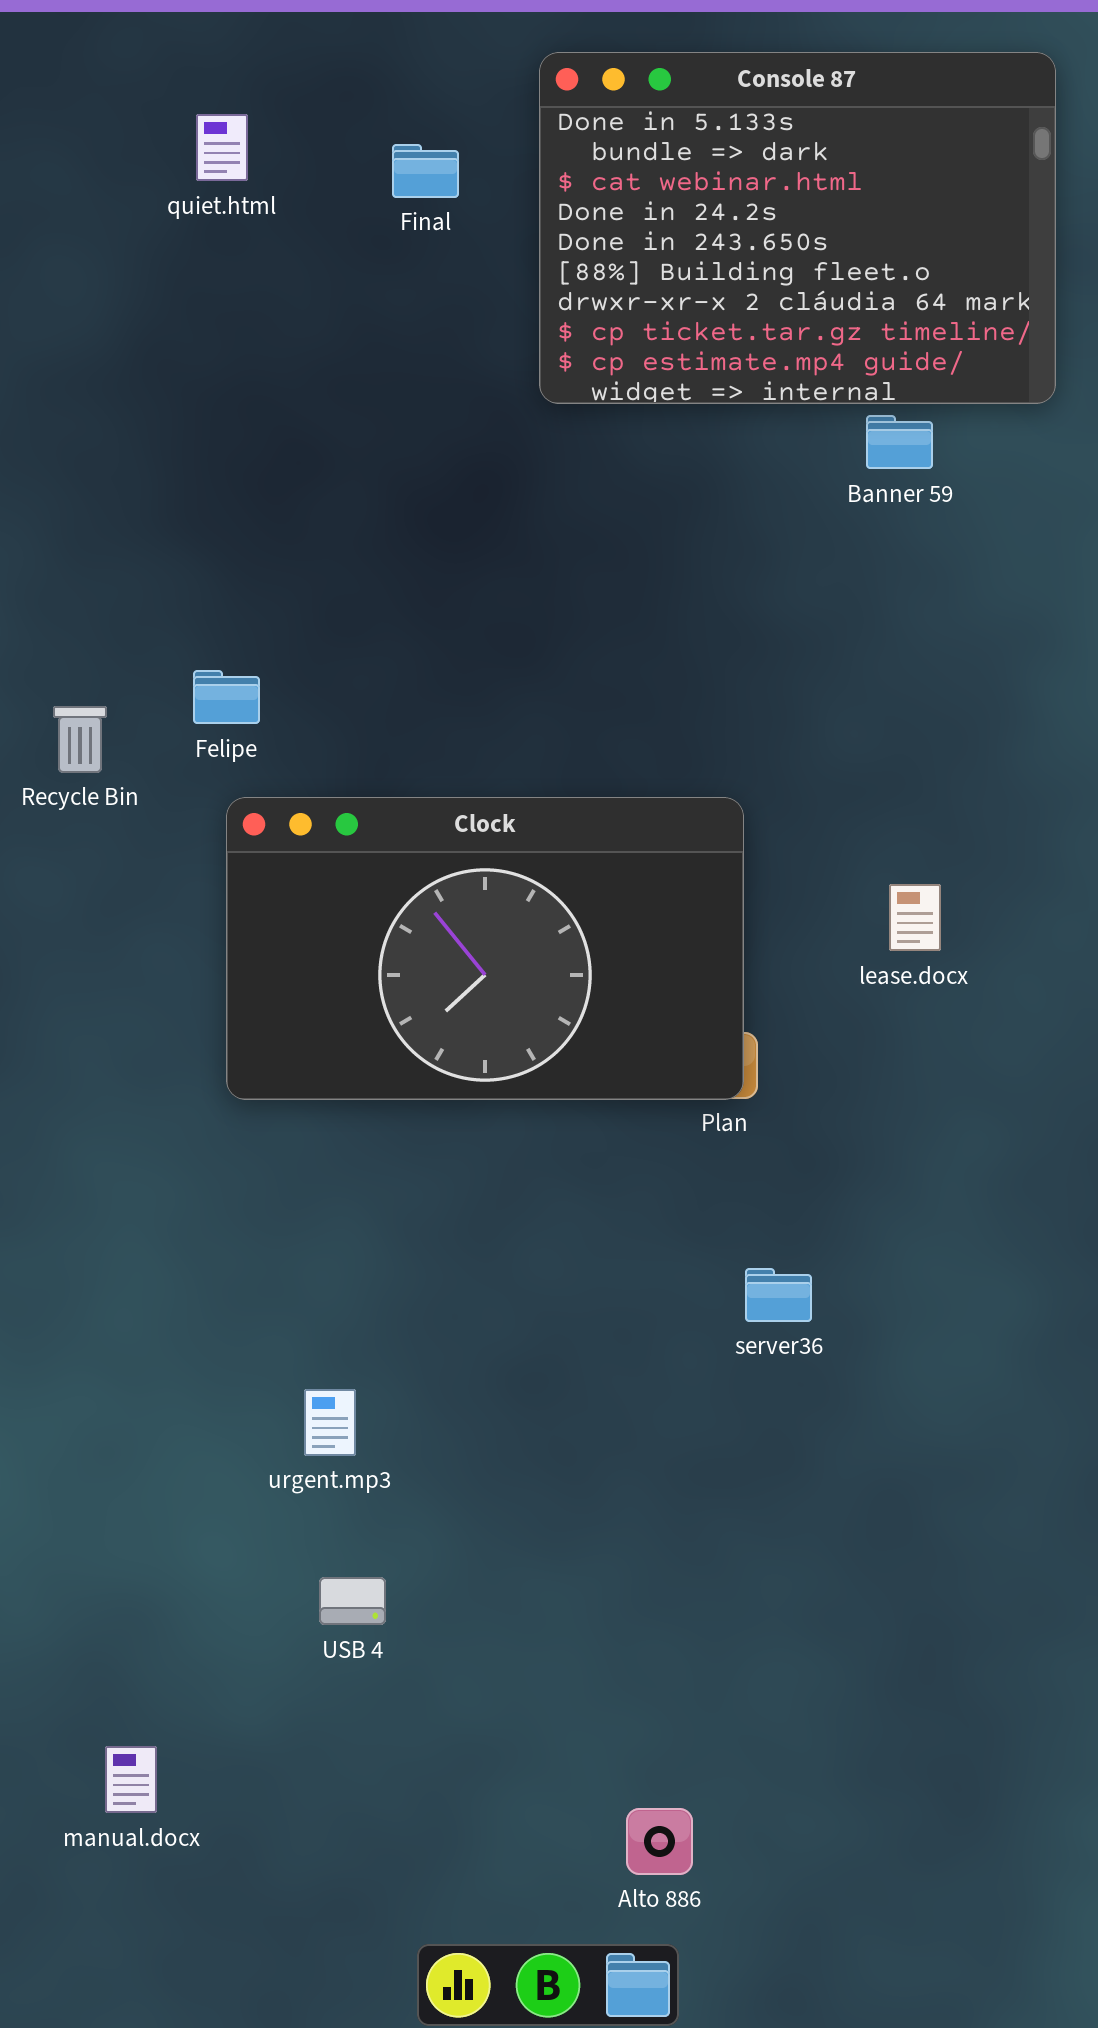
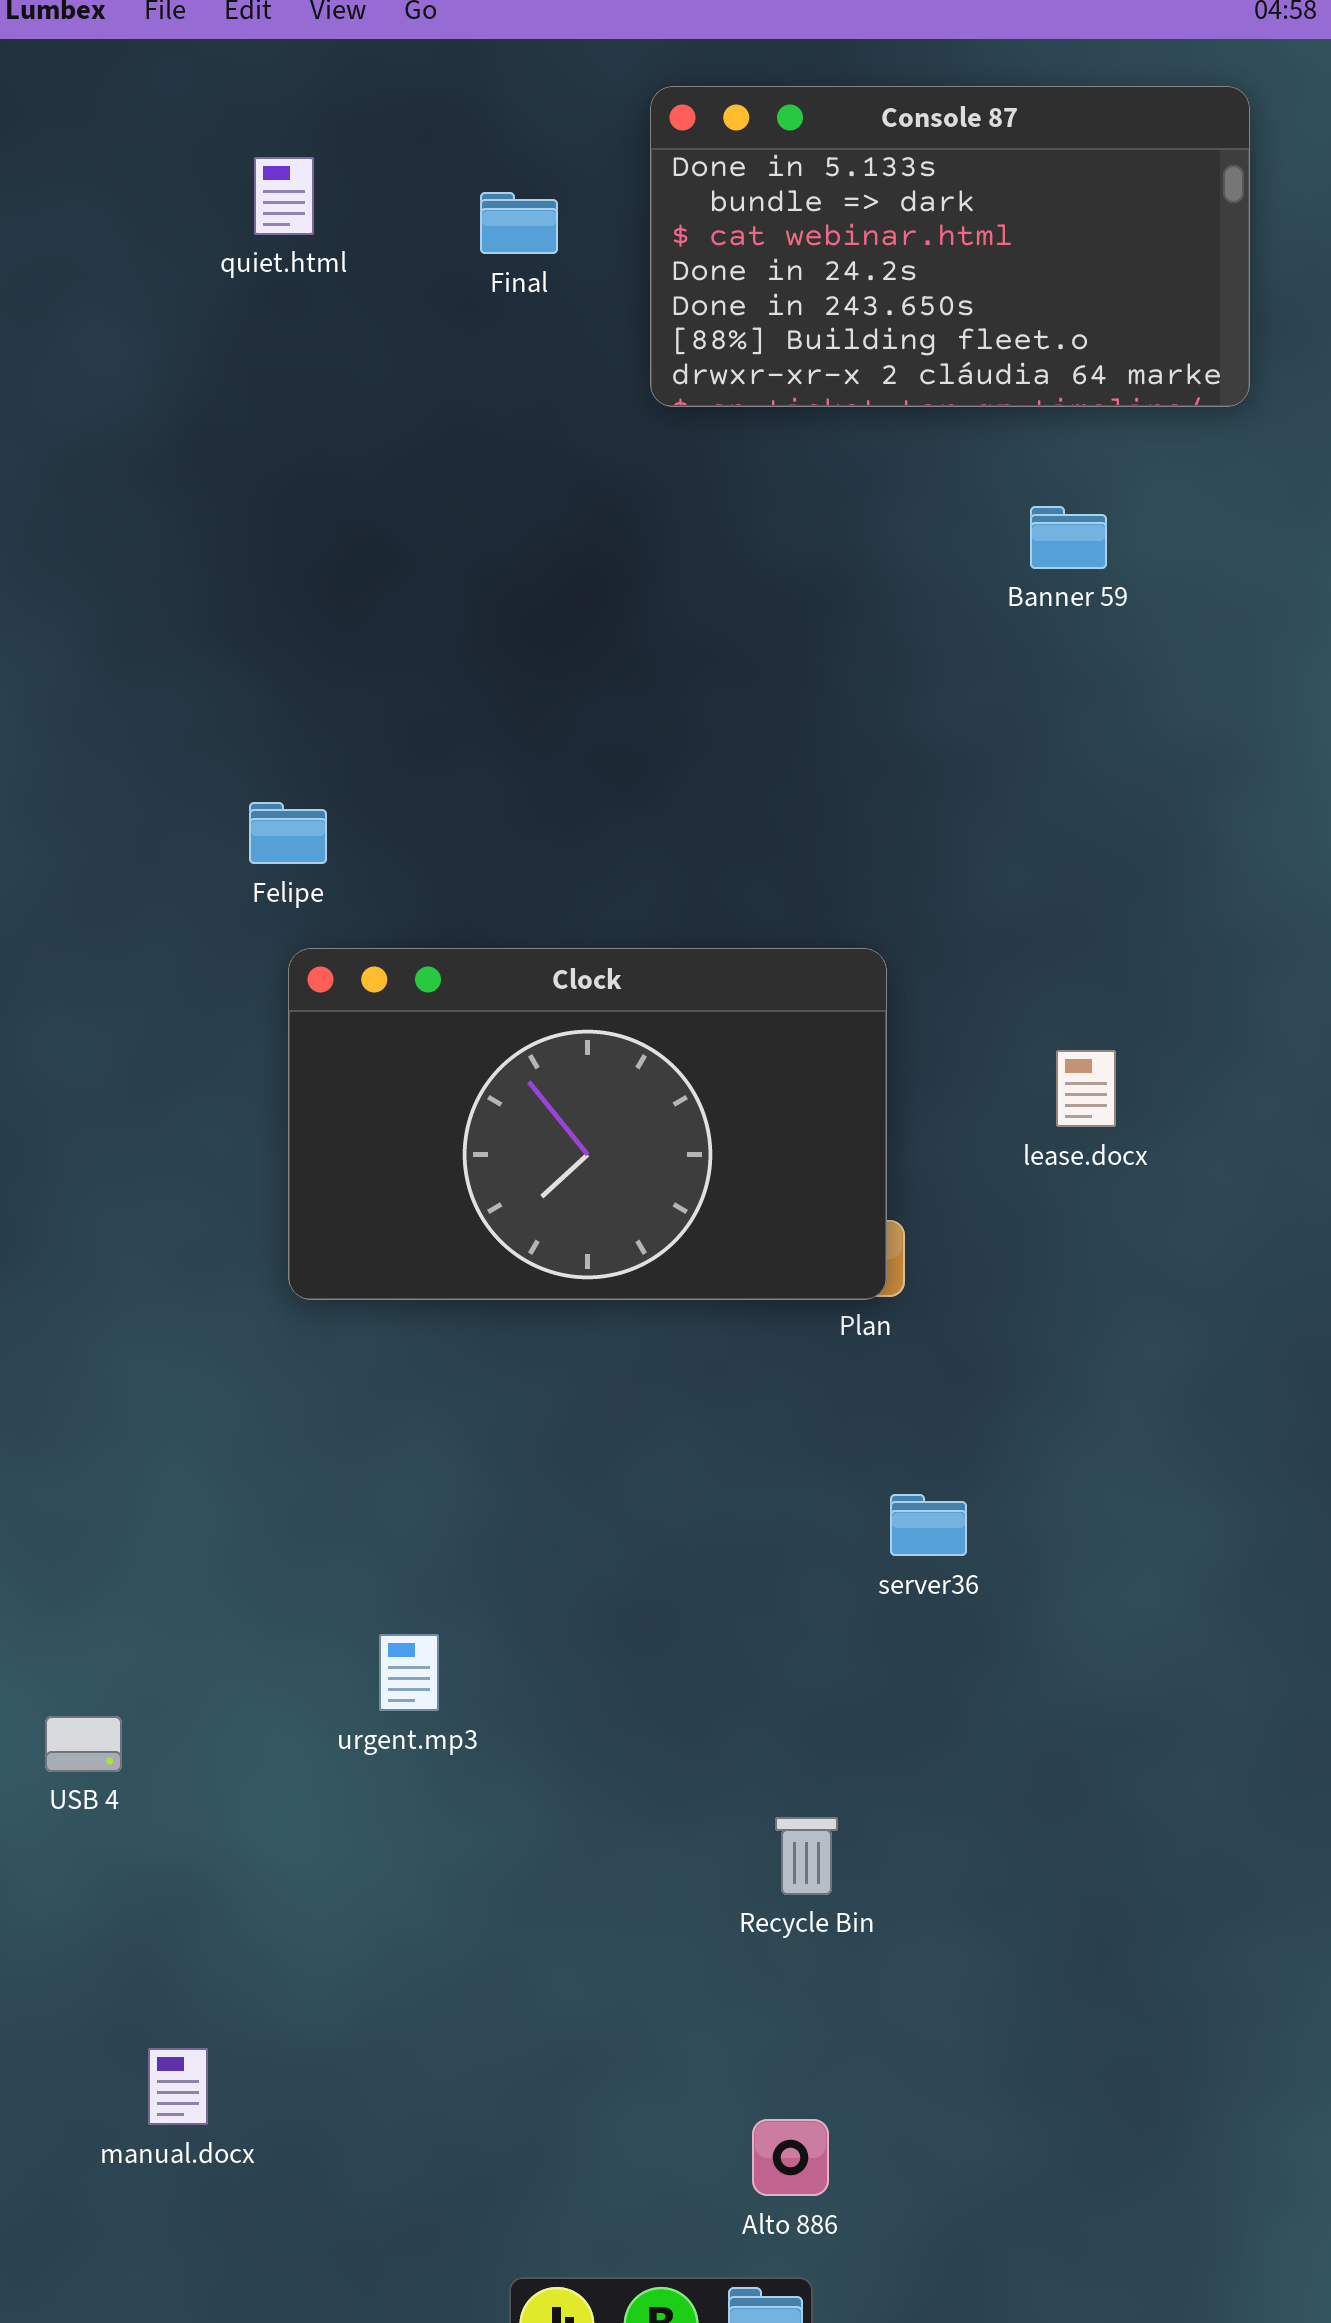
Console 87: [539,52,1056,404] -> [650,86,1250,407], resized
Recycle Bin: [53,706,107,773] -> [775,1817,838,1895], moved
USB 4: [319,1577,386,1625] -> [45,1716,122,1772], moved

